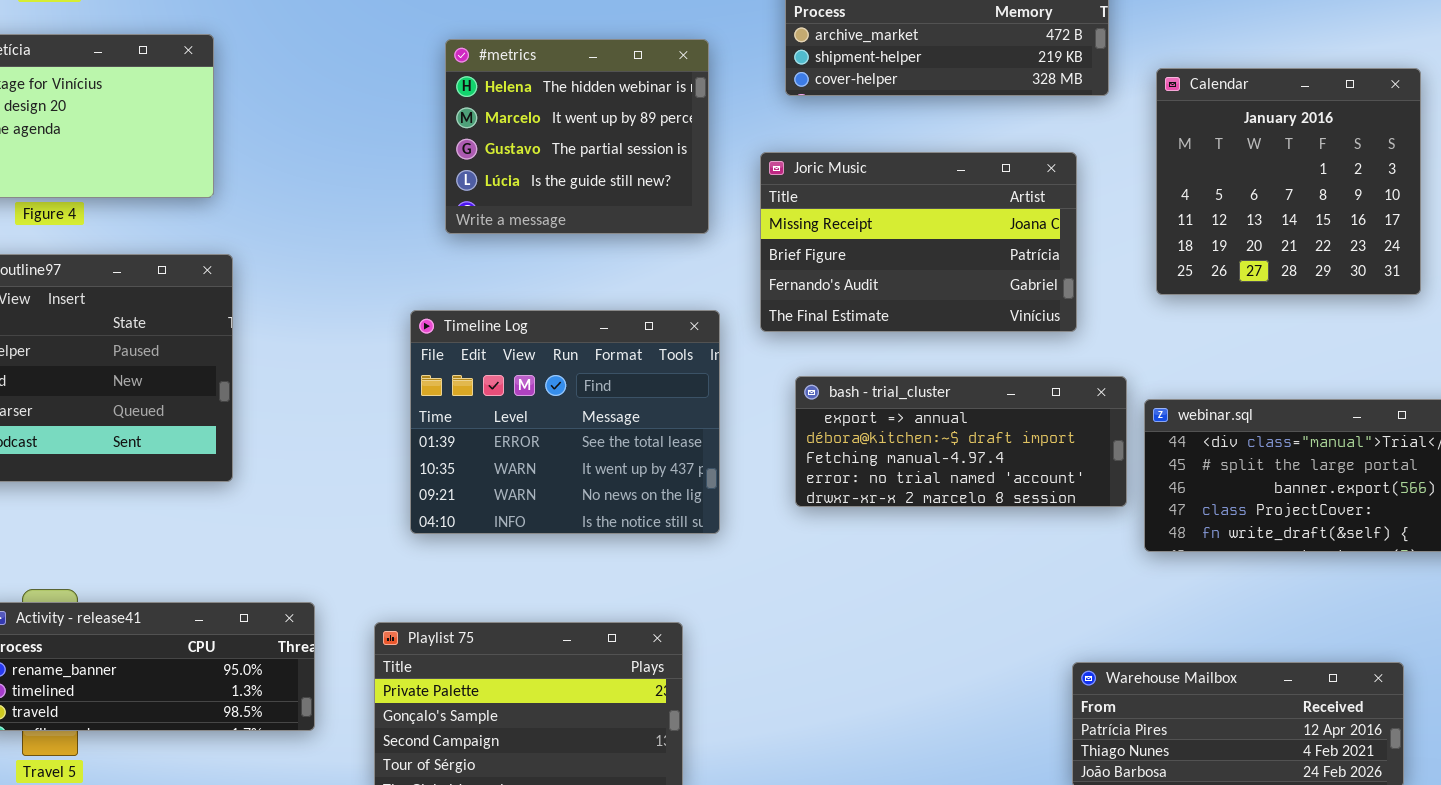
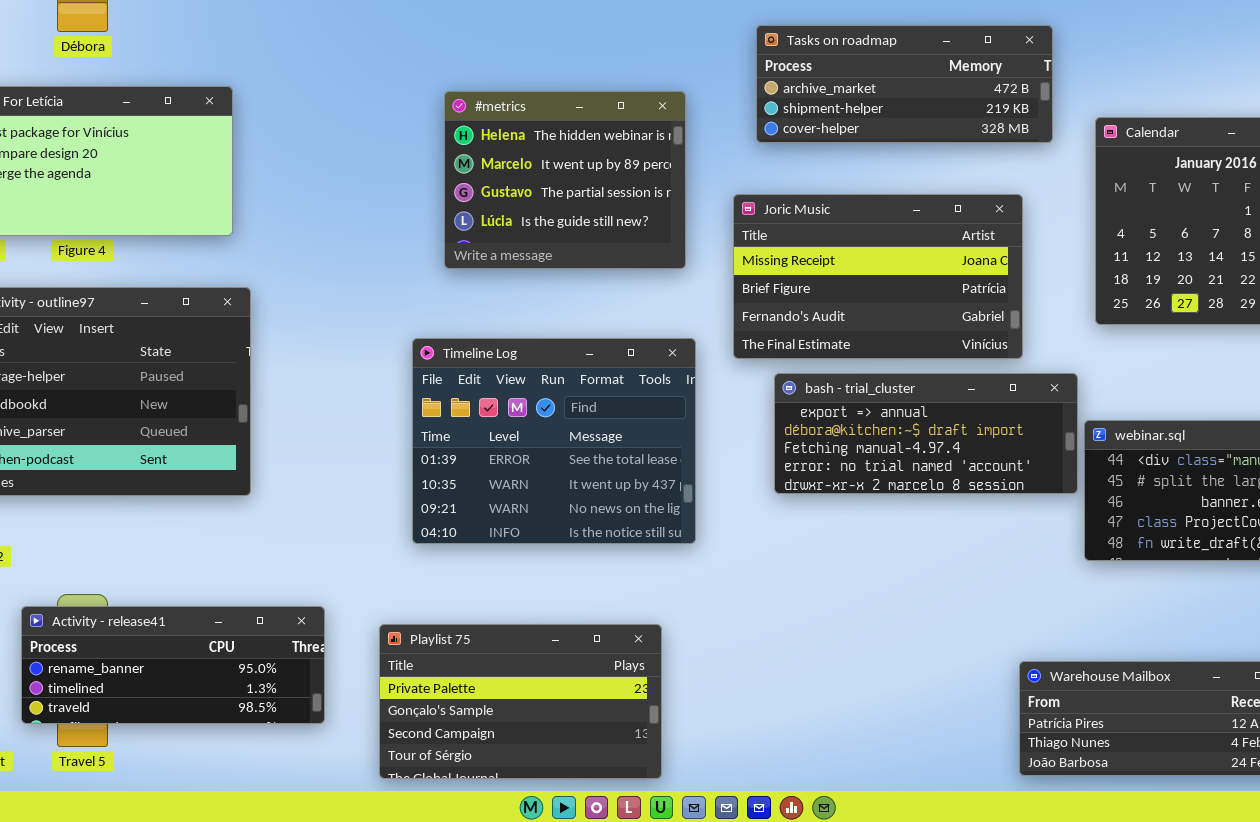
bash - trial_cluster: [795,376,1127,507] -> [774,373,1078,494], moved

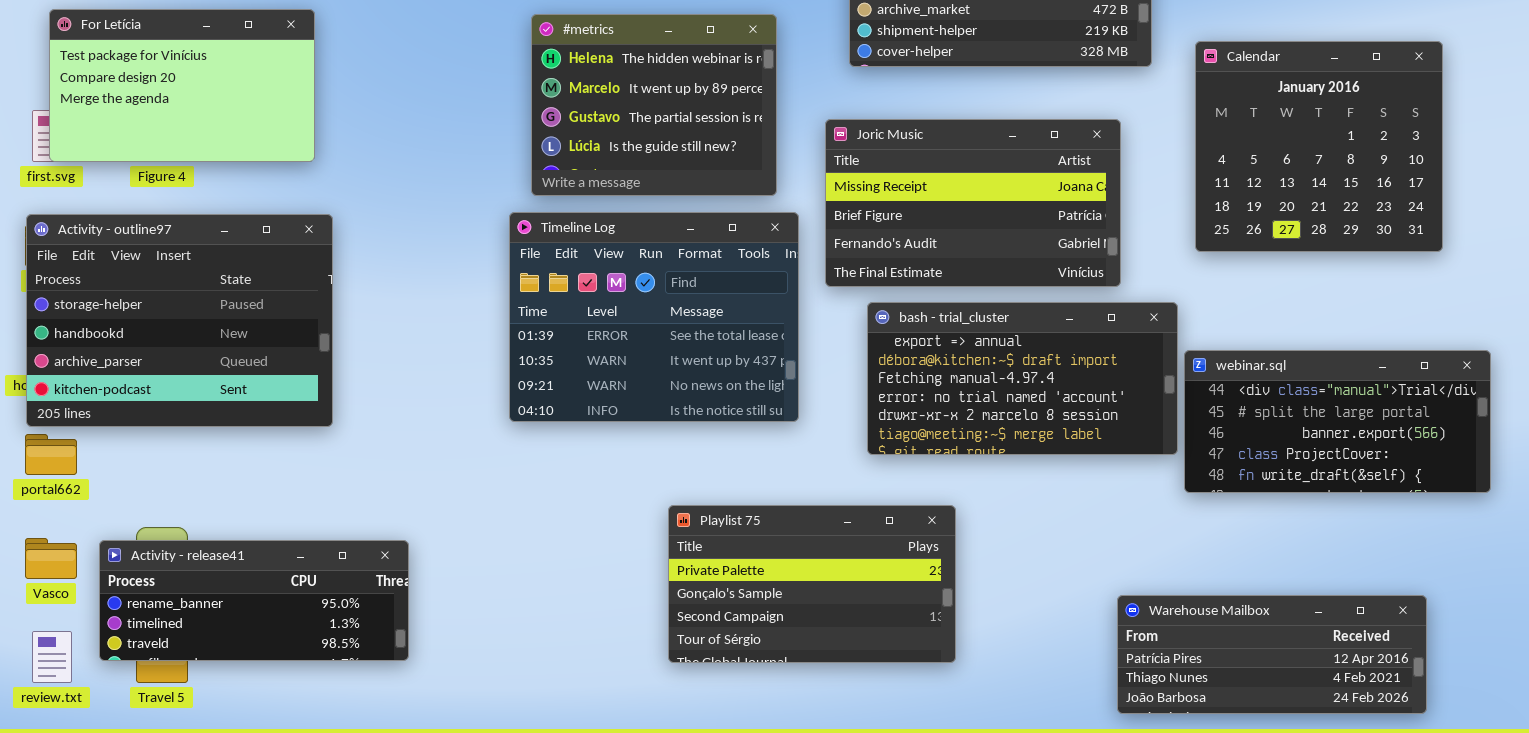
Timeline Log: [412,338,696,544] -> [509,212,799,422], moved
bash - trial_cluster: [774,373,1078,494] -> [867,302,1178,455], resized
Playlist 75: [379,624,662,779] -> [668,505,956,663], moved

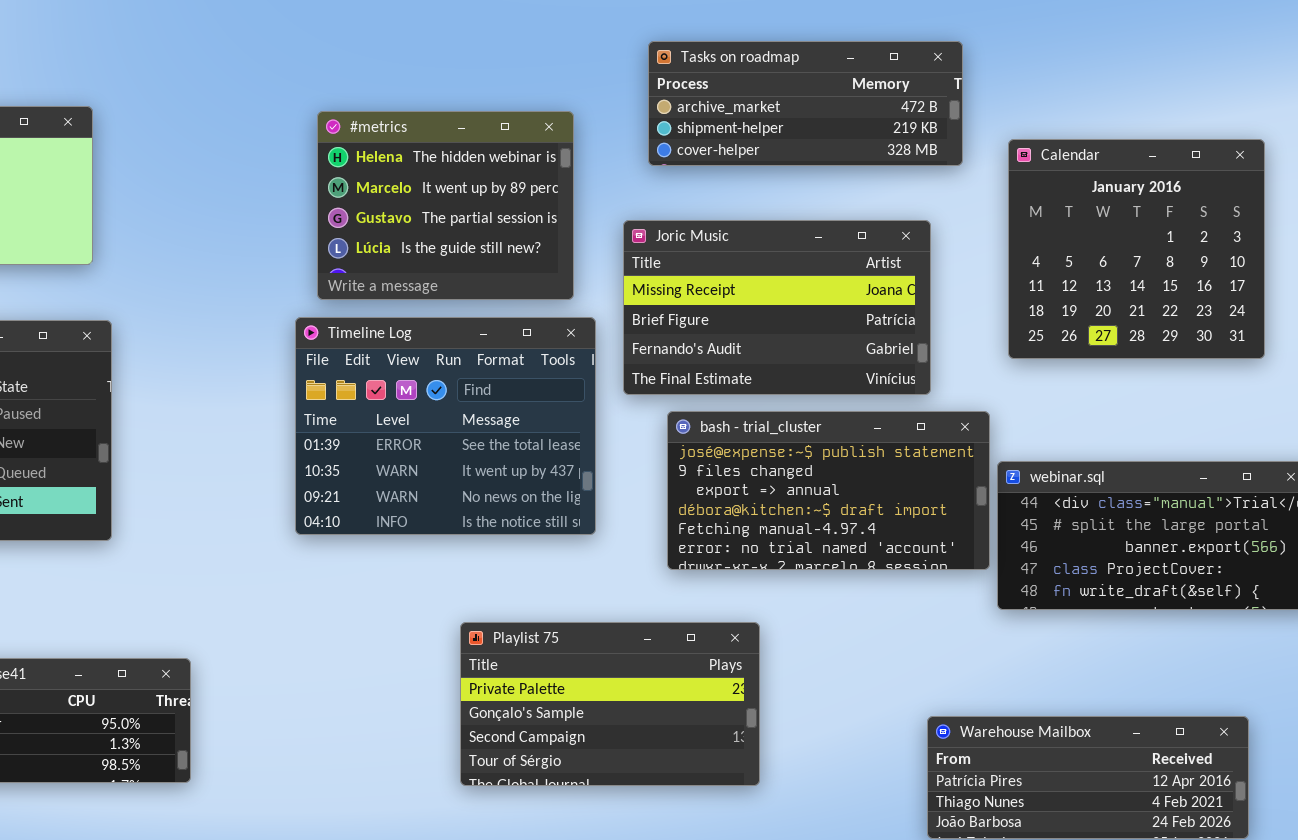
bash - trial_cluster: [867,302,1178,455] -> [667,411,990,570], scrolled up 2 rows

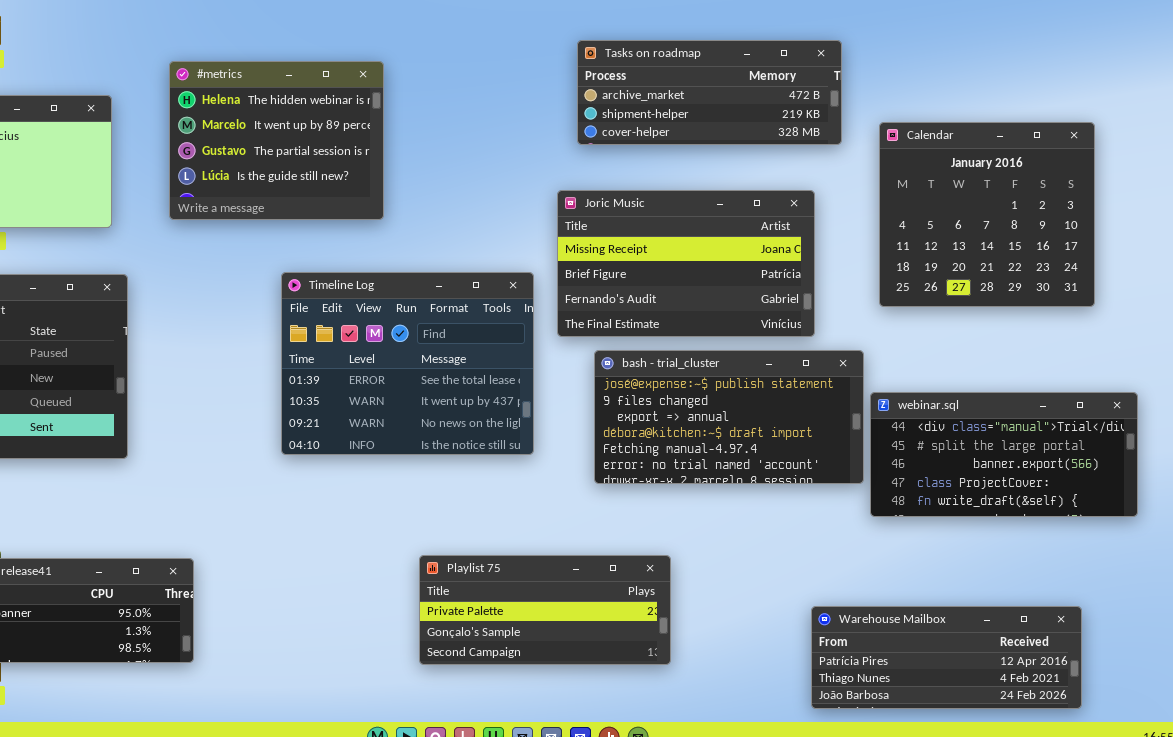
#metrics: [317,111,574,300] -> [169,61,384,220], moved
Playlist 75: [460,622,760,786] -> [419,555,671,665], resized

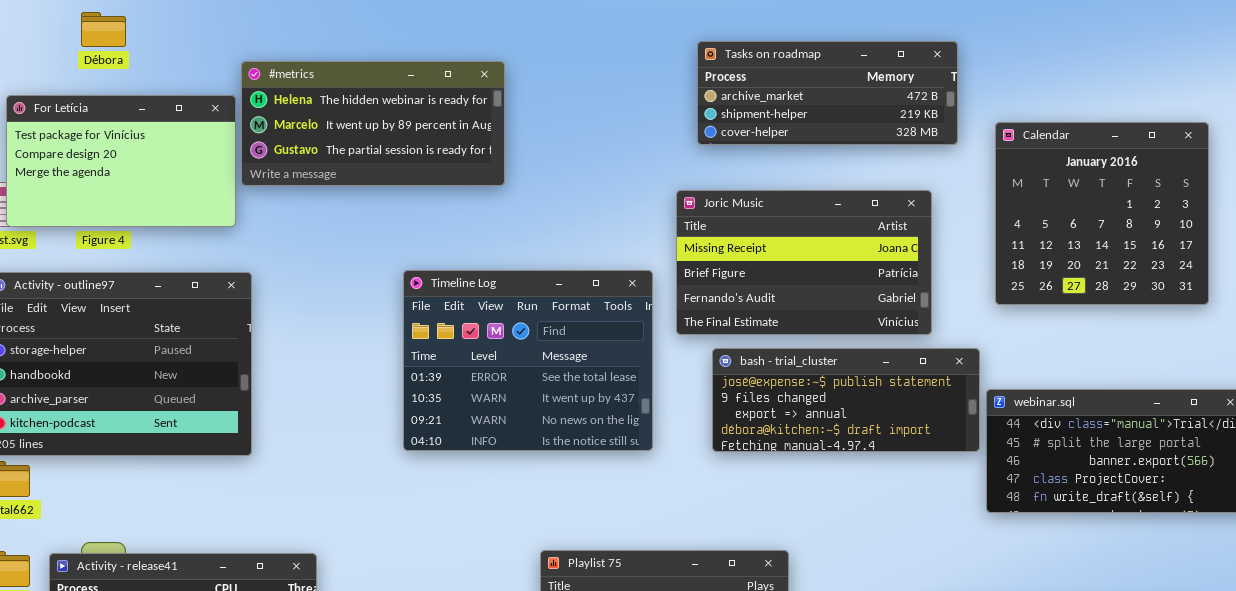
#metrics: [169,61,384,220] -> [241,61,505,186], resized
bash - trial_cluster: [594,350,864,484] -> [712,348,980,452], resized

